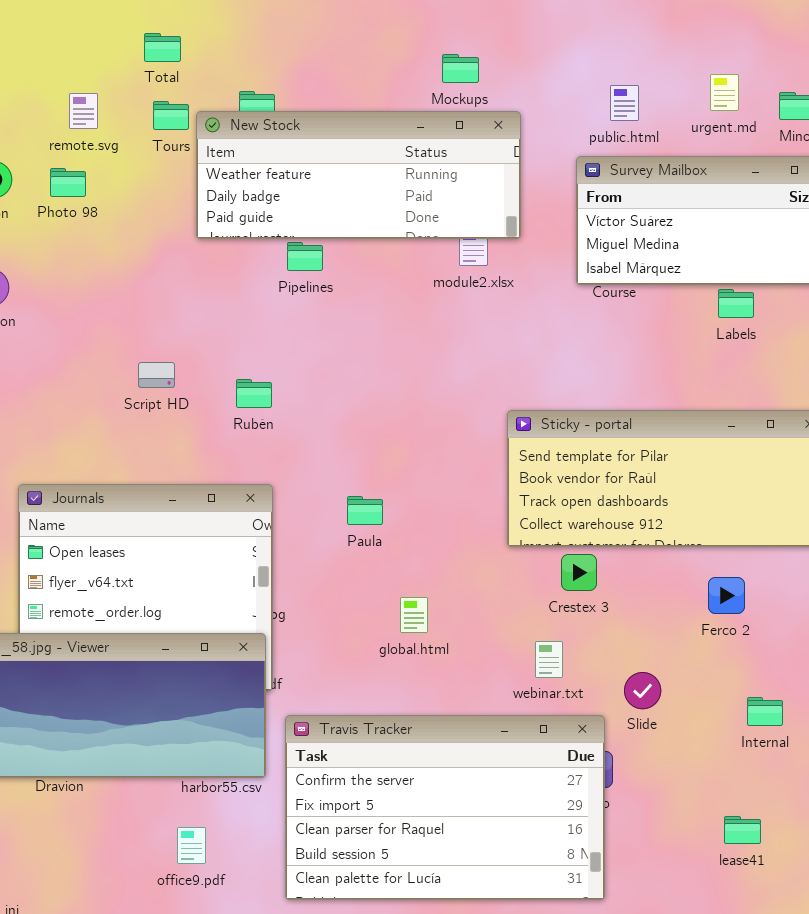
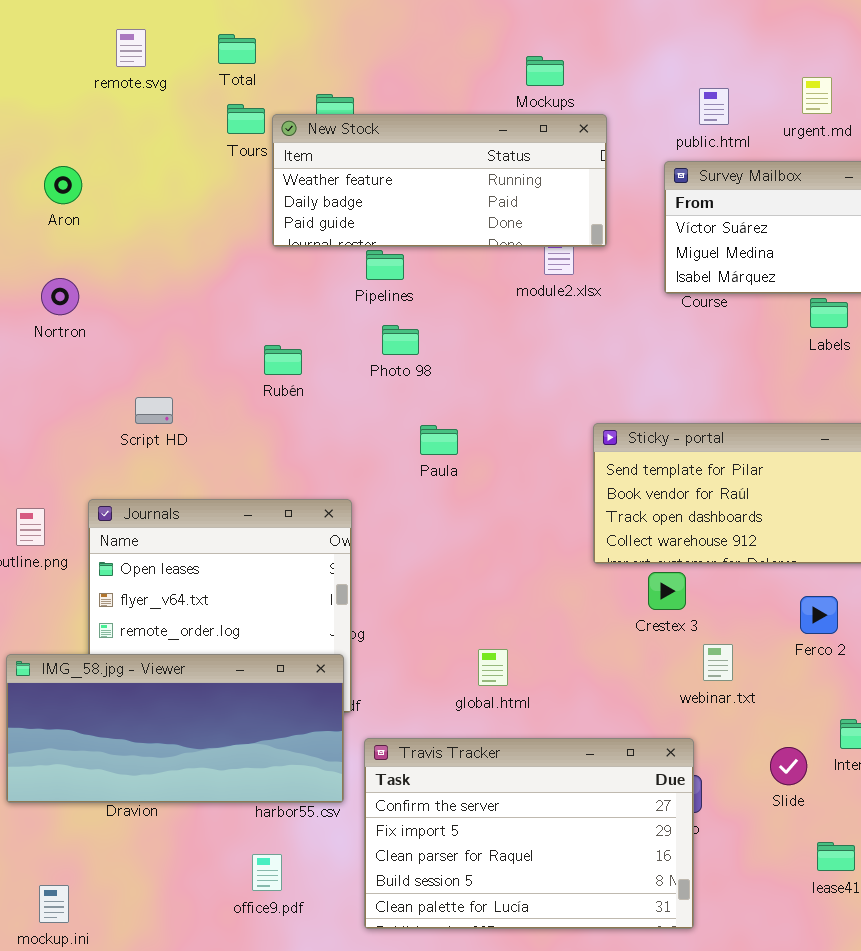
remote.svg: [69,93,98,129] -> [116,29,146,67], moved
Photo 98: [50,168,86,197] -> [382,325,419,355], moved
Script HD: [138,362,175,388] -> [135,397,173,424], moved
Rubén: [236,379,272,408] -> [264,345,302,375], moved
Paula: [347,496,383,525] -> [420,425,458,455], moved
global.html: [400,597,428,633] -> [478,649,508,686], moved
webinar.txt: [535,641,563,678] -> [703,644,733,681], moved
Slide: [624,672,661,709] -> [770,747,807,785], moved

